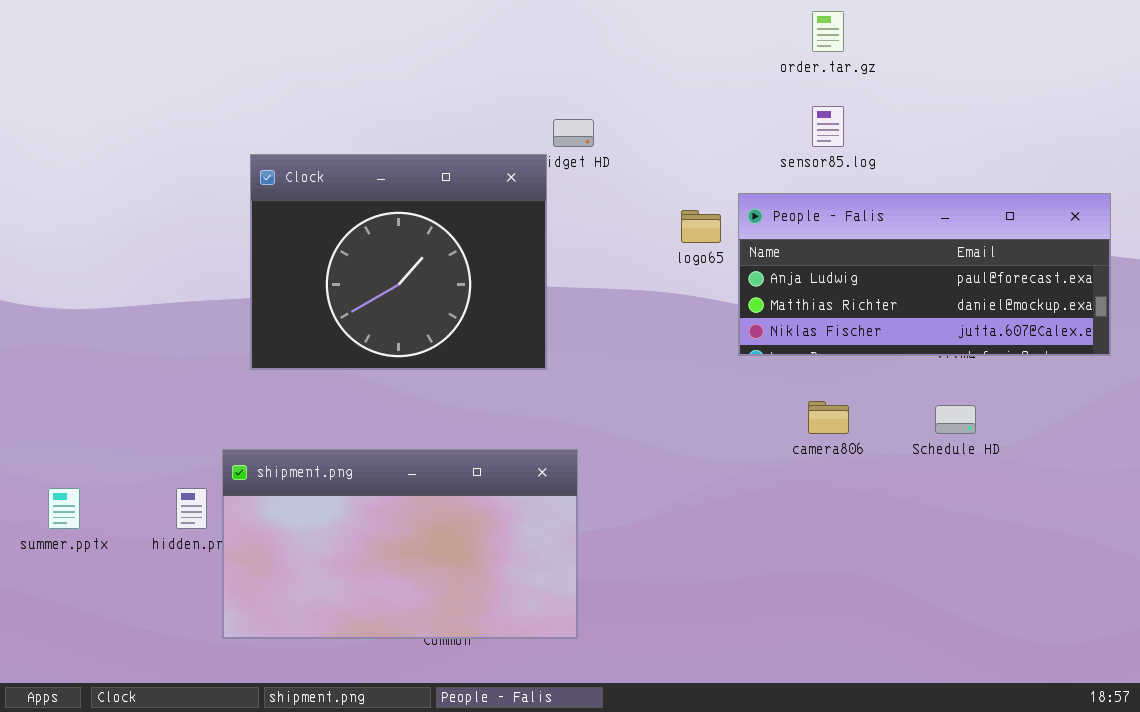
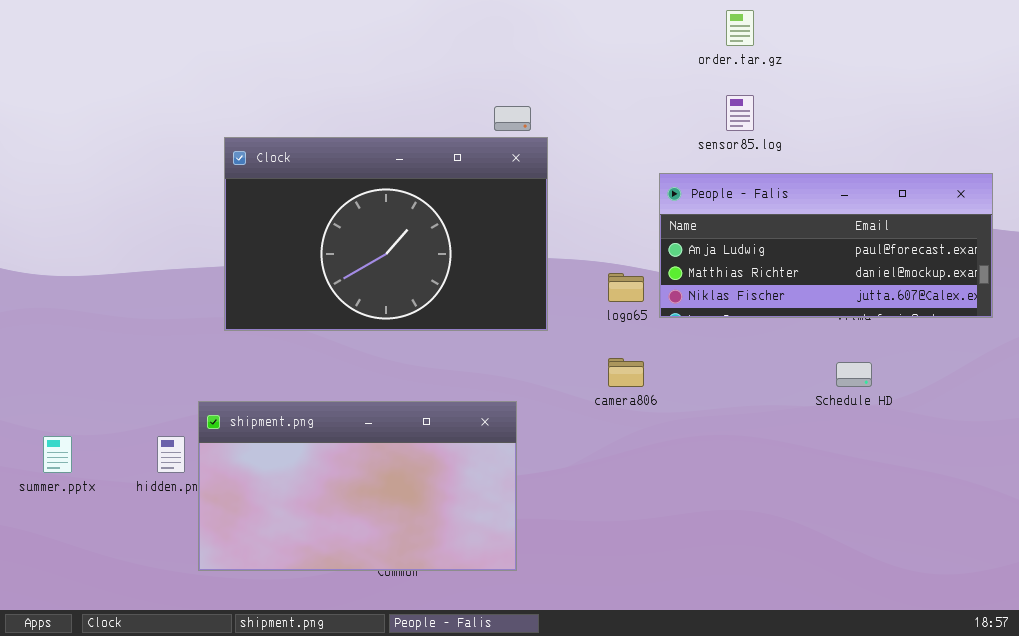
Clock: [250,154,547,370] -> [224,137,548,331], resized
logo65: [681,210,721,243] -> [608,273,644,302], moved
camera806: [808,401,849,434] -> [608,358,644,387], moved

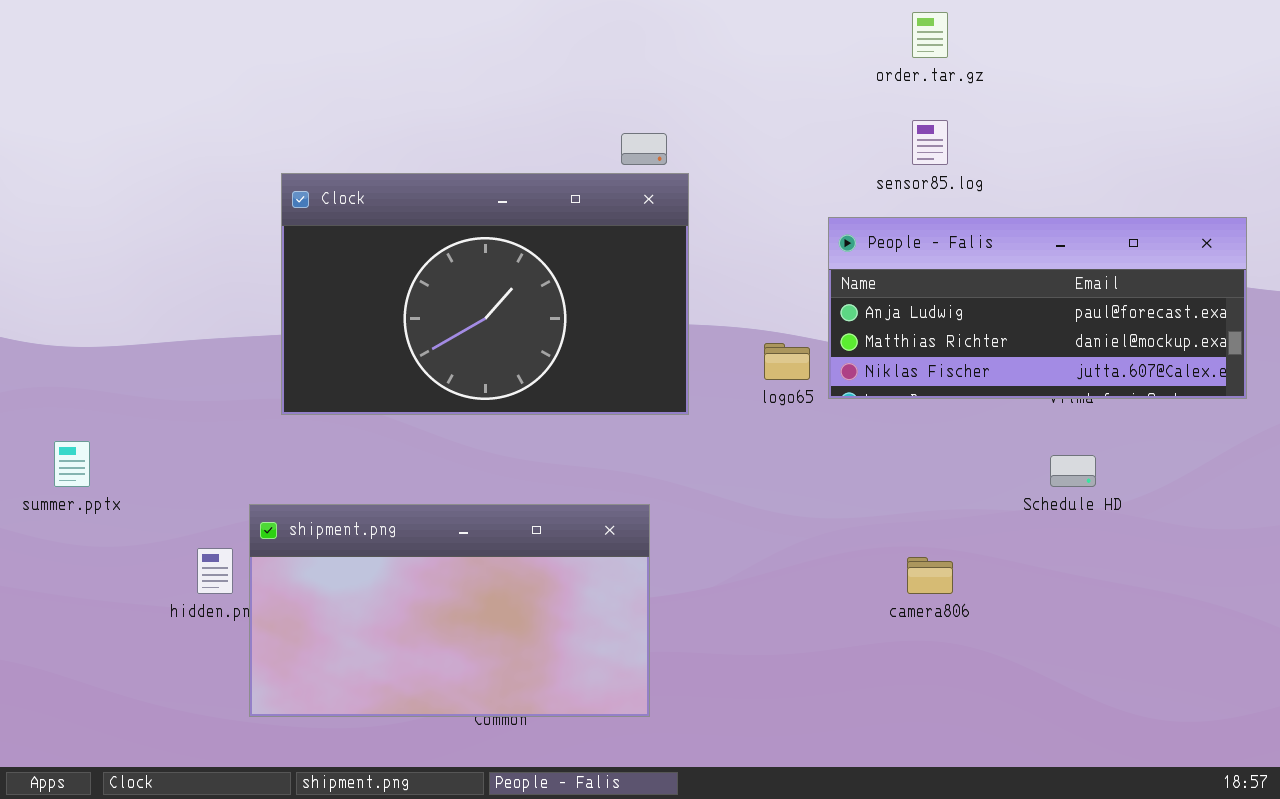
camera806: [608,358,644,387] -> [907,557,953,594], moved
summer.pptx: [43,436,72,473] -> [54,441,90,487], moved

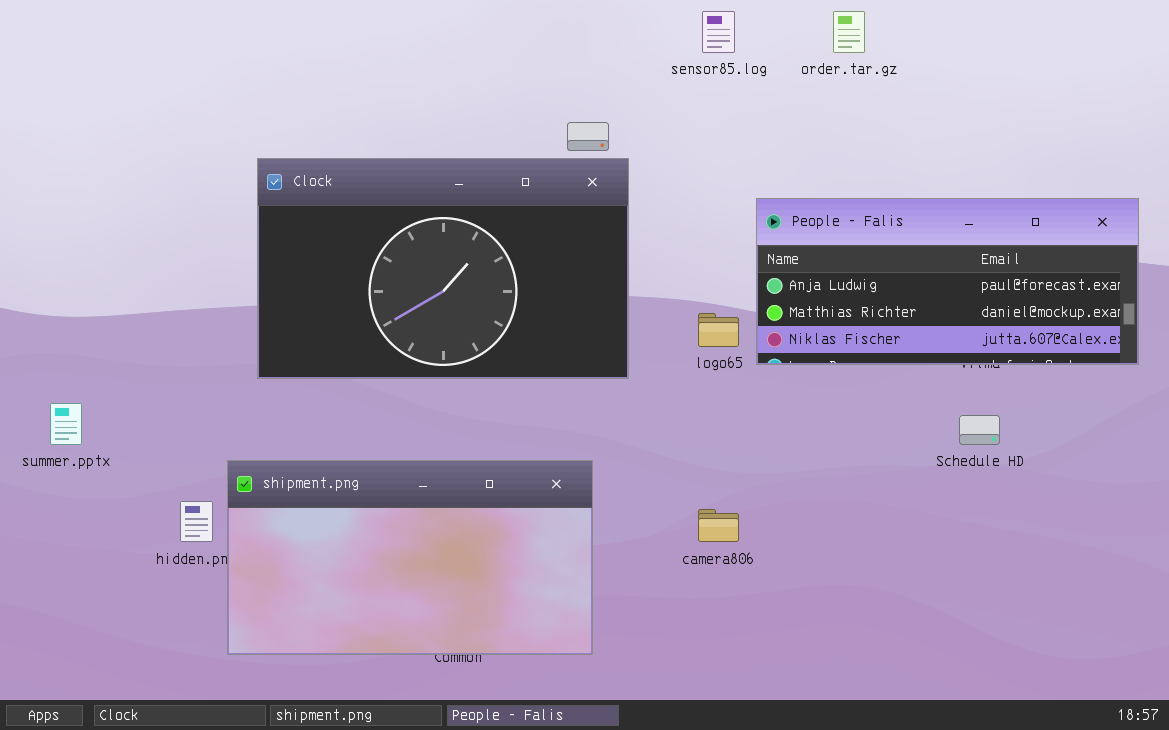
sensor85.log: [912,120,948,165] -> [702,11,735,53], moved
camera806: [907,557,953,594] -> [698,509,739,542], moved

